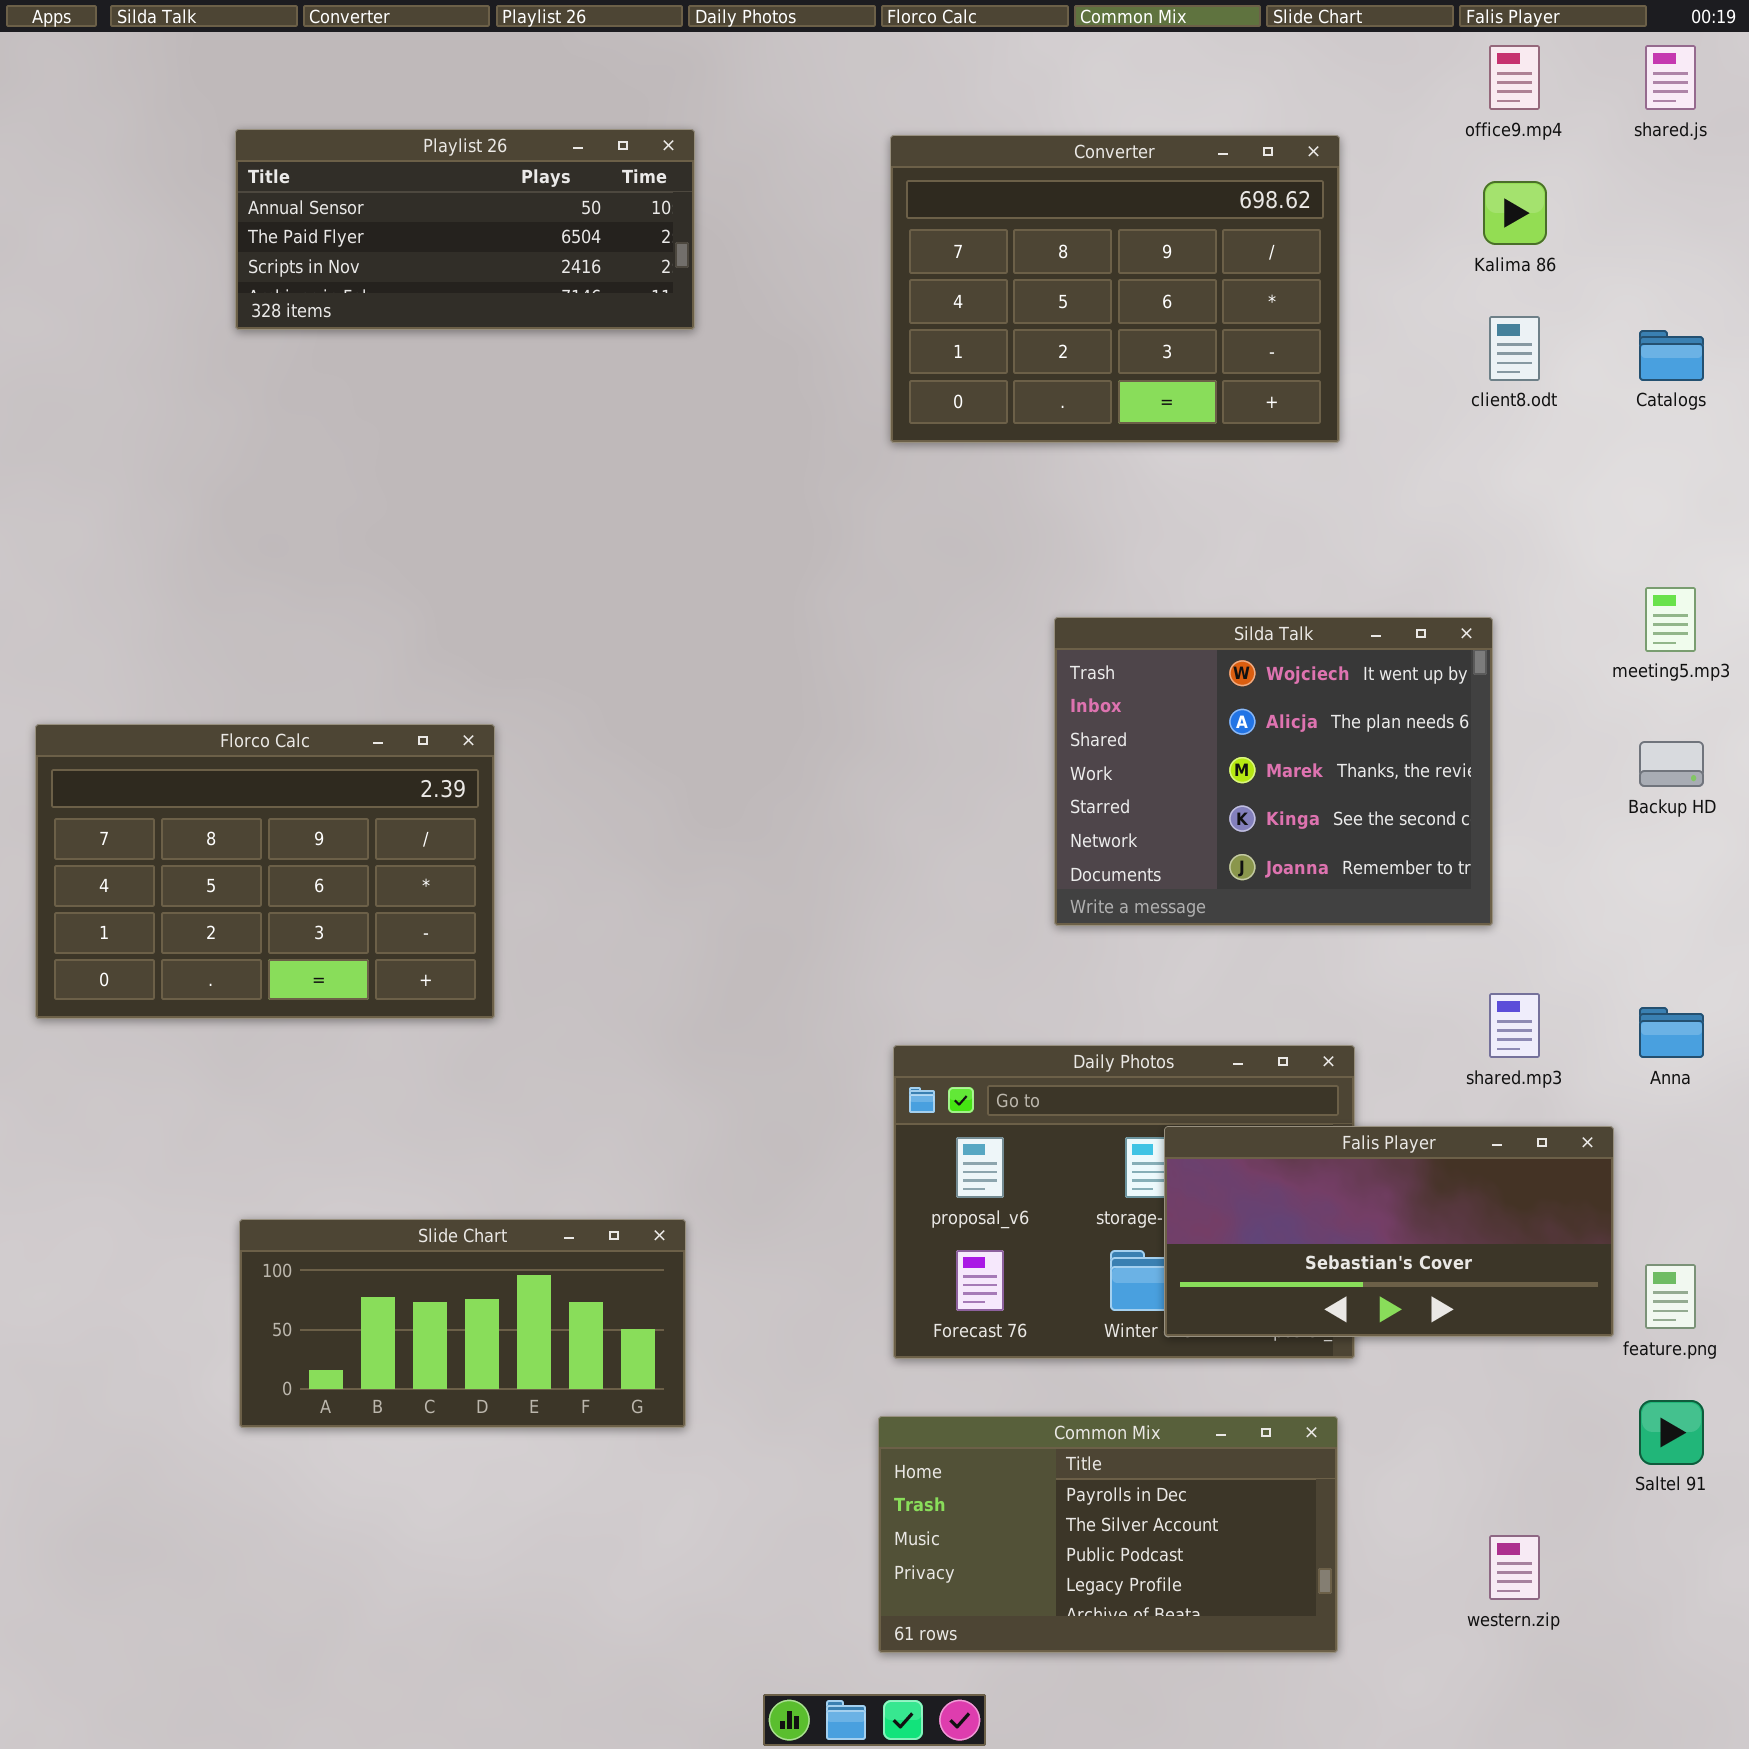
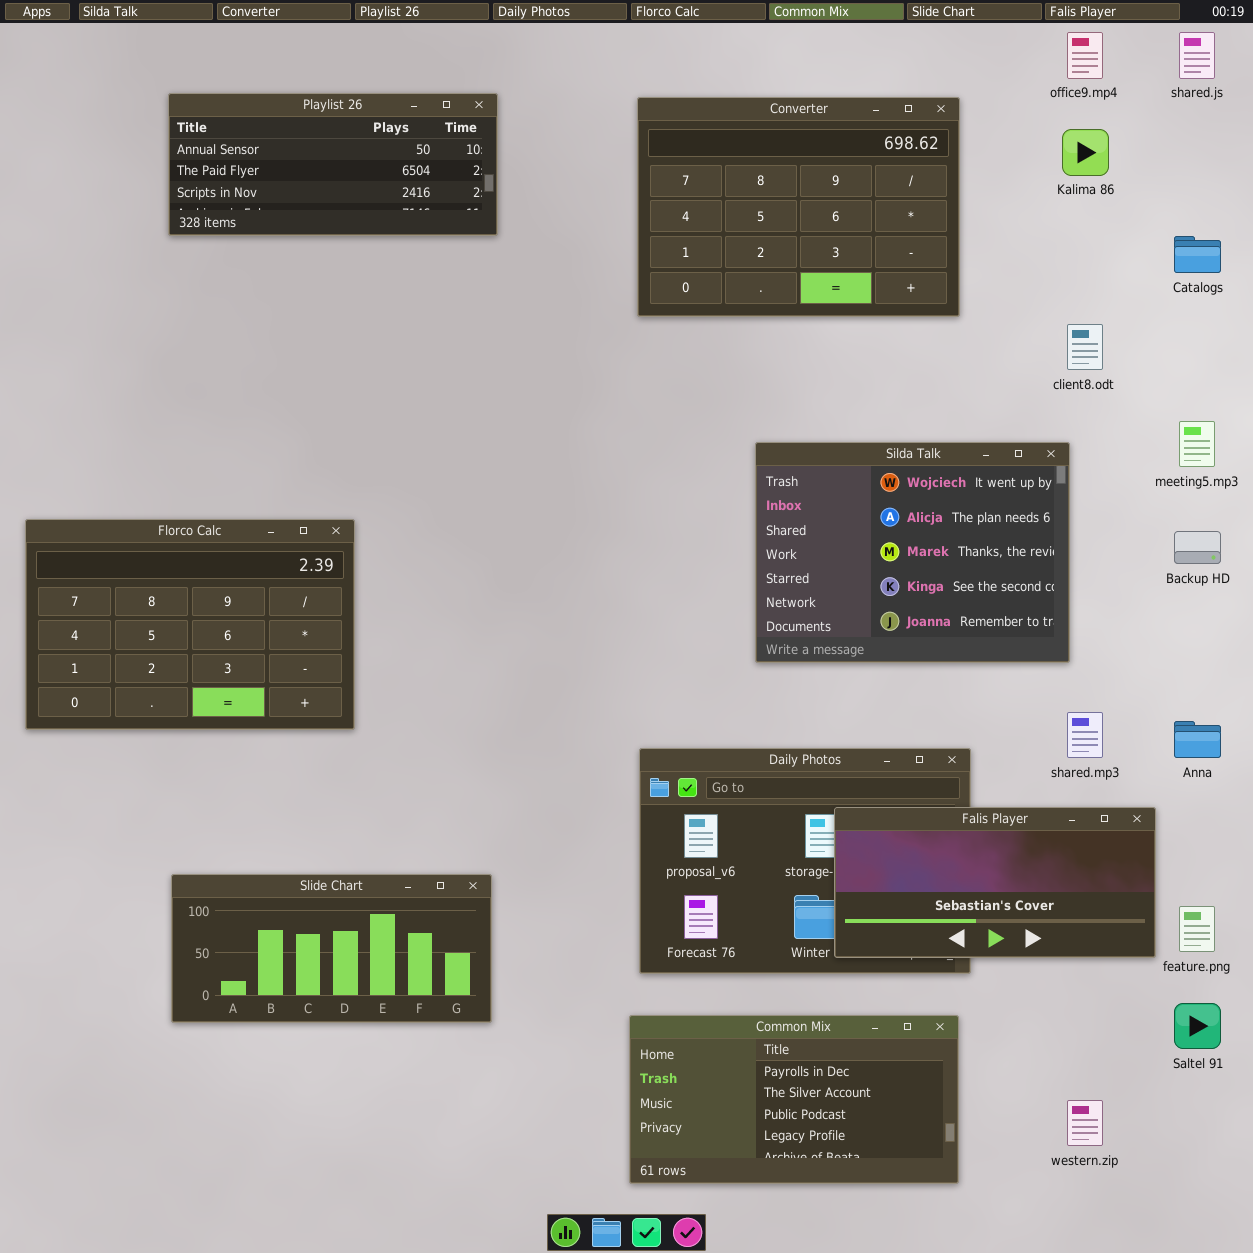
client8.odt: [1489,316,1540,381] -> [1067,324,1103,370], moved

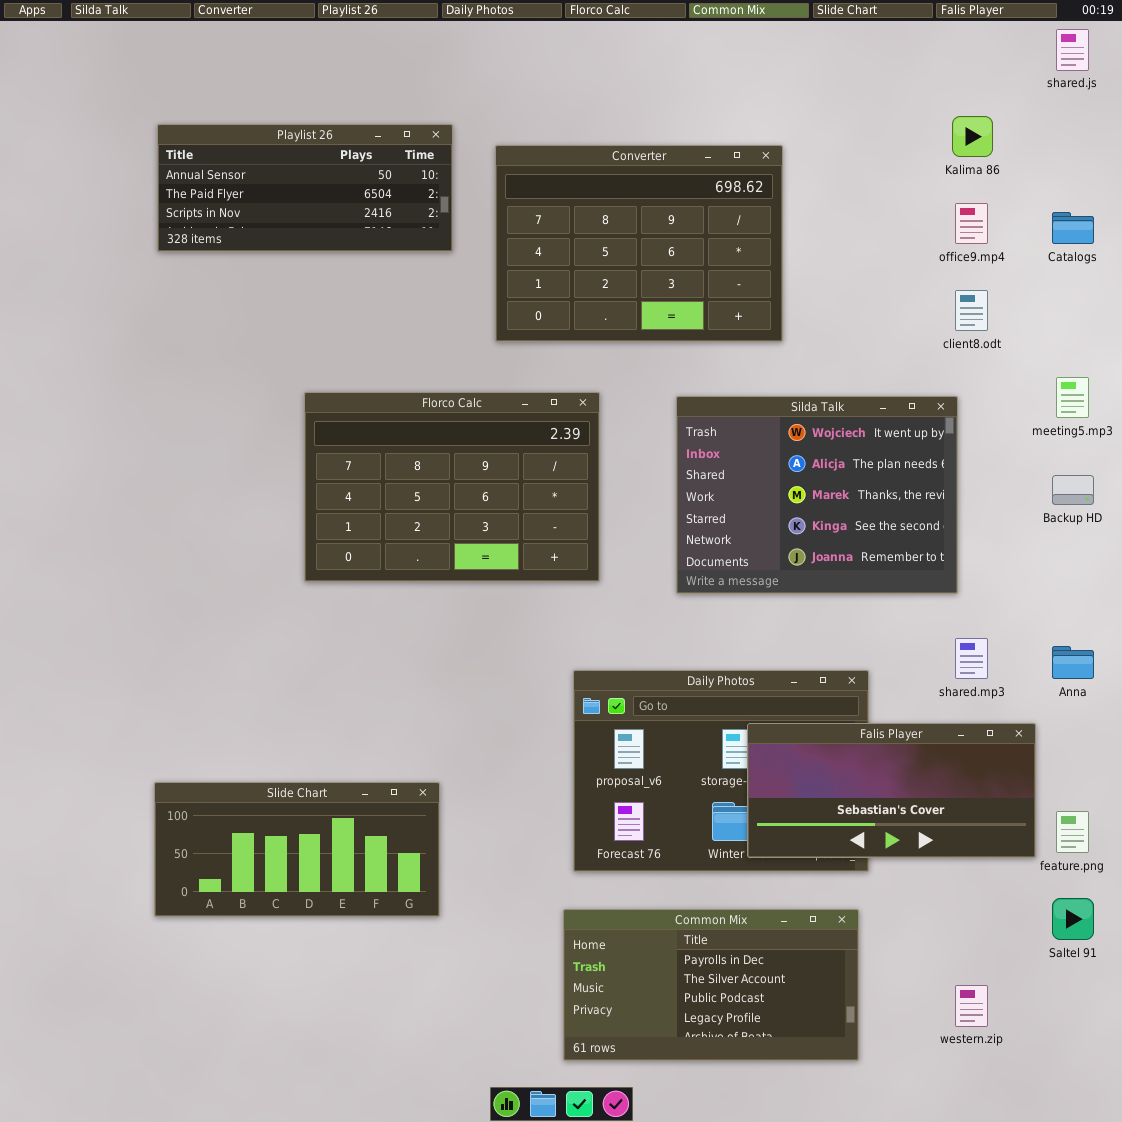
office9.mp4: [1067,32,1103,79] -> [955,203,988,244], moved
Playlist 26: [168,93,498,236] -> [157,124,453,252], moved
Converter: [637,97,960,317] -> [495,145,783,342], moved
Florco Calc: [25,519,355,730] -> [304,392,600,582], moved

